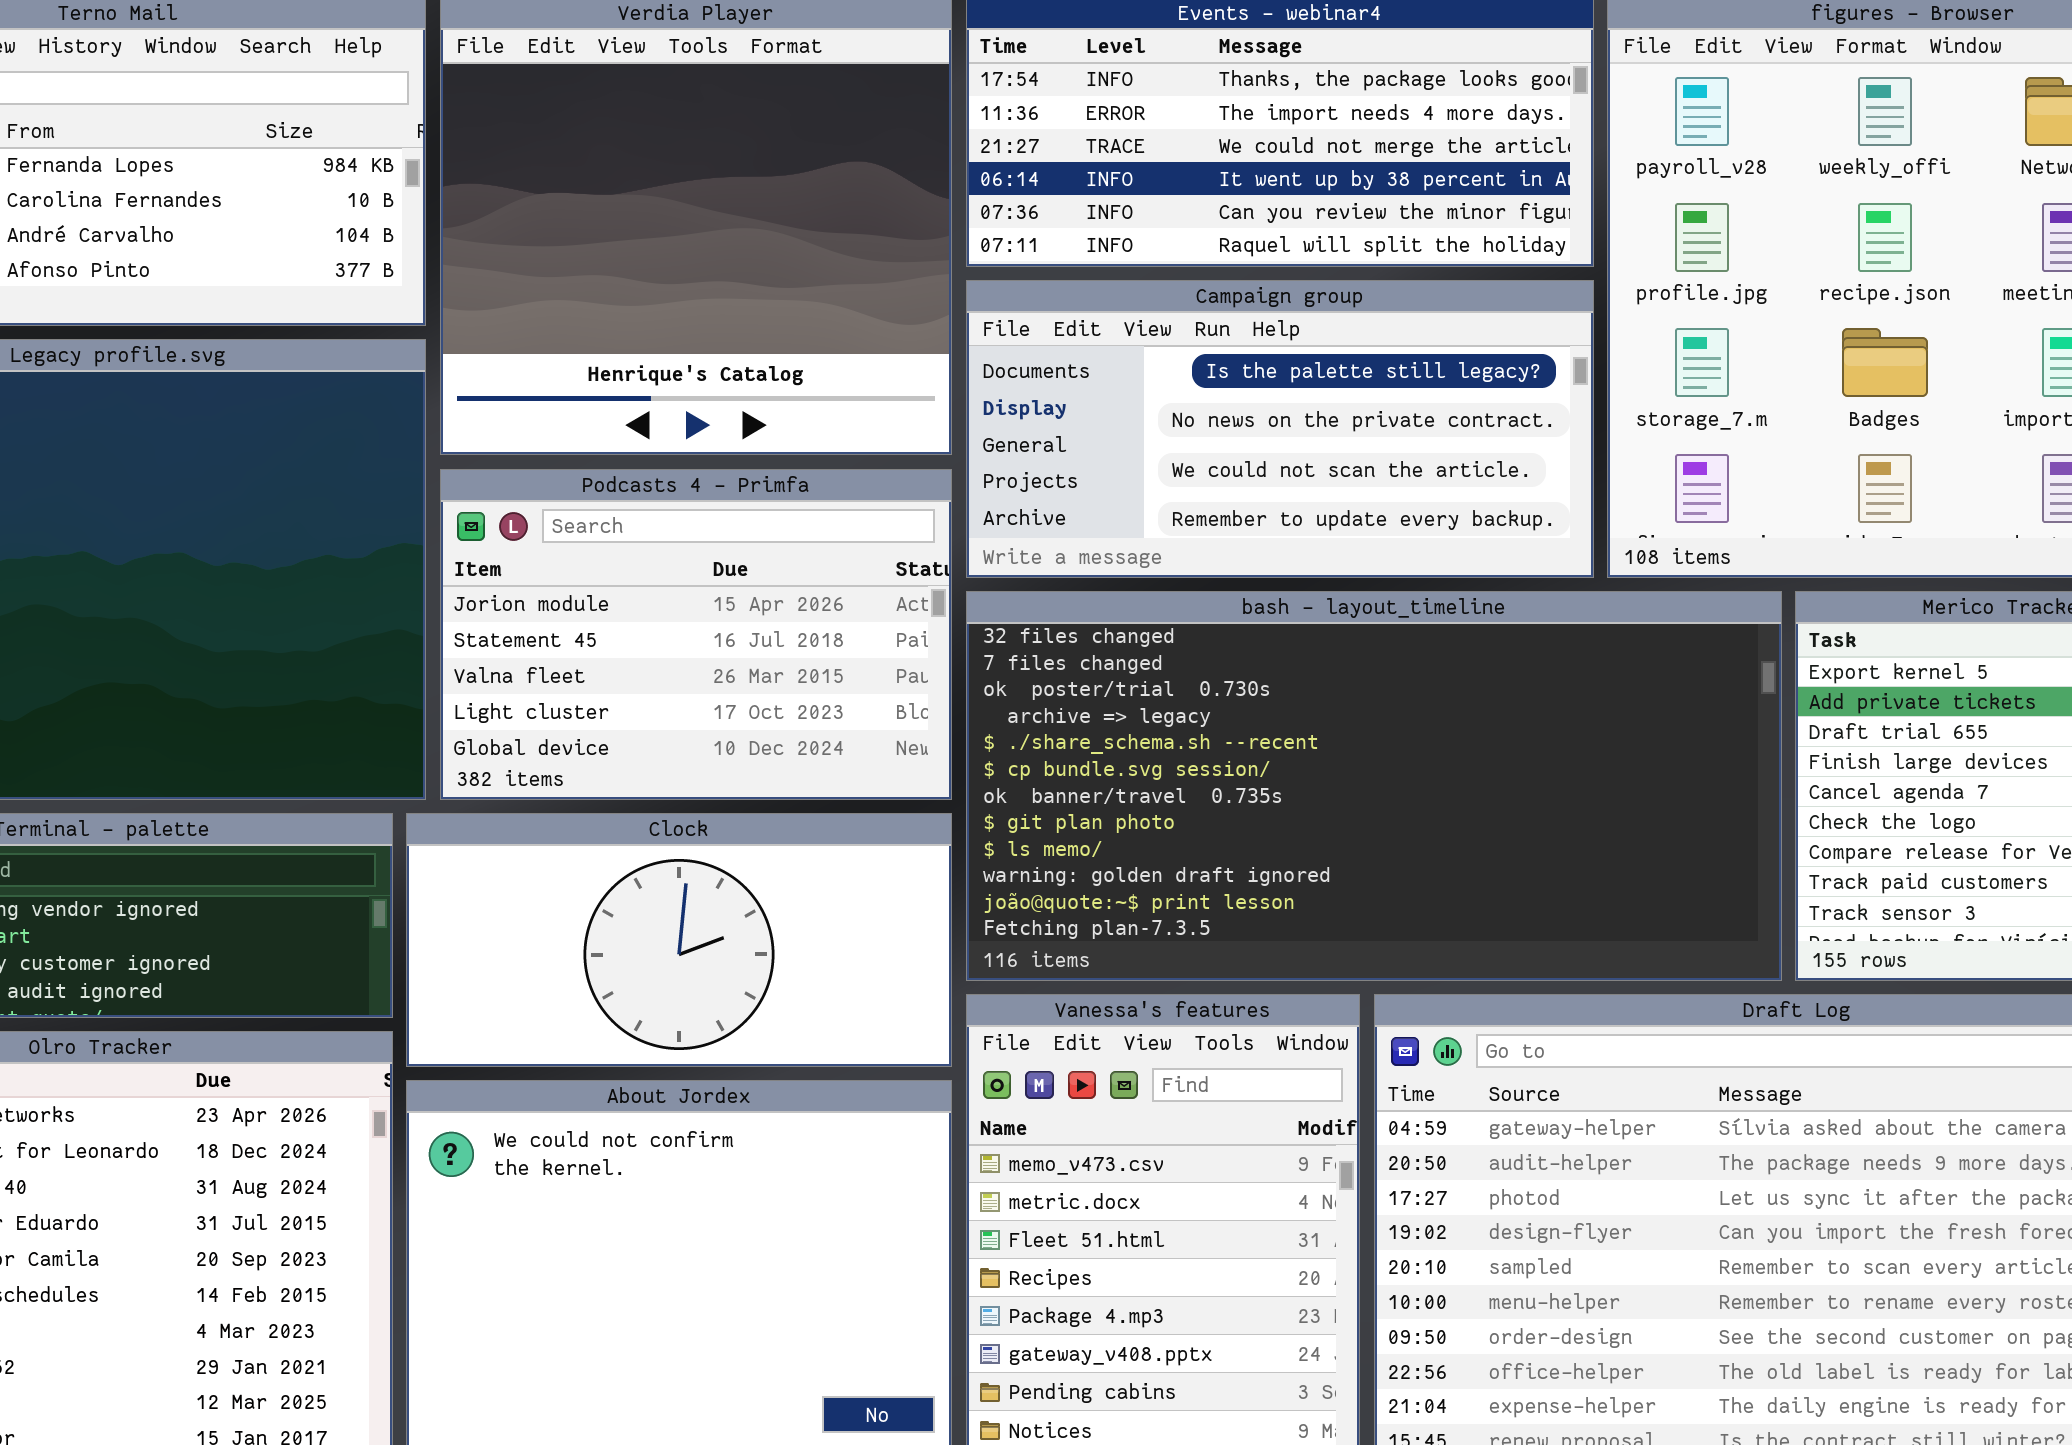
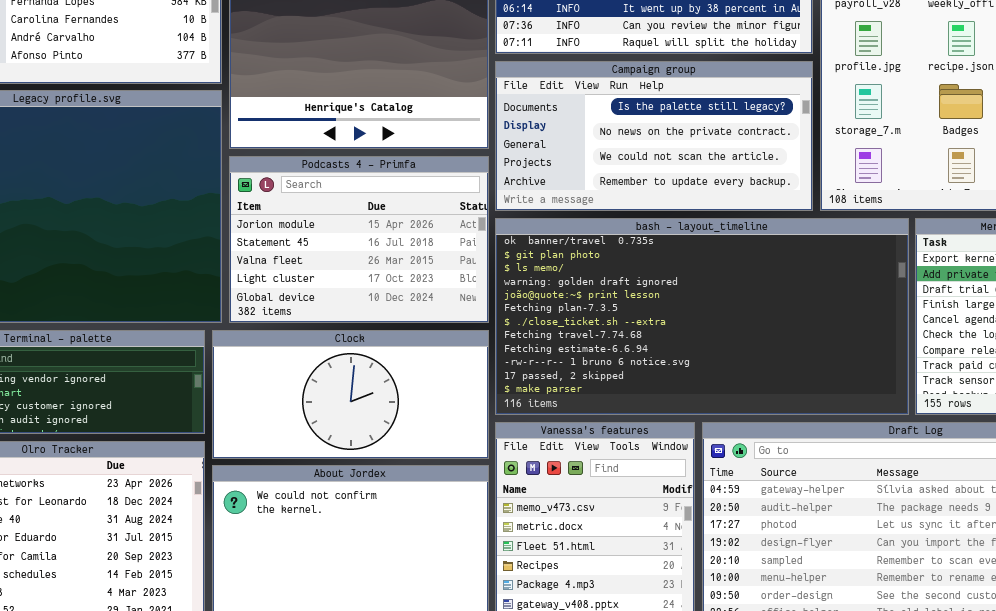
bash - layout_timeline: [966,591,1782,981] -> [495,218,909,415], scrolled down 6 rows

